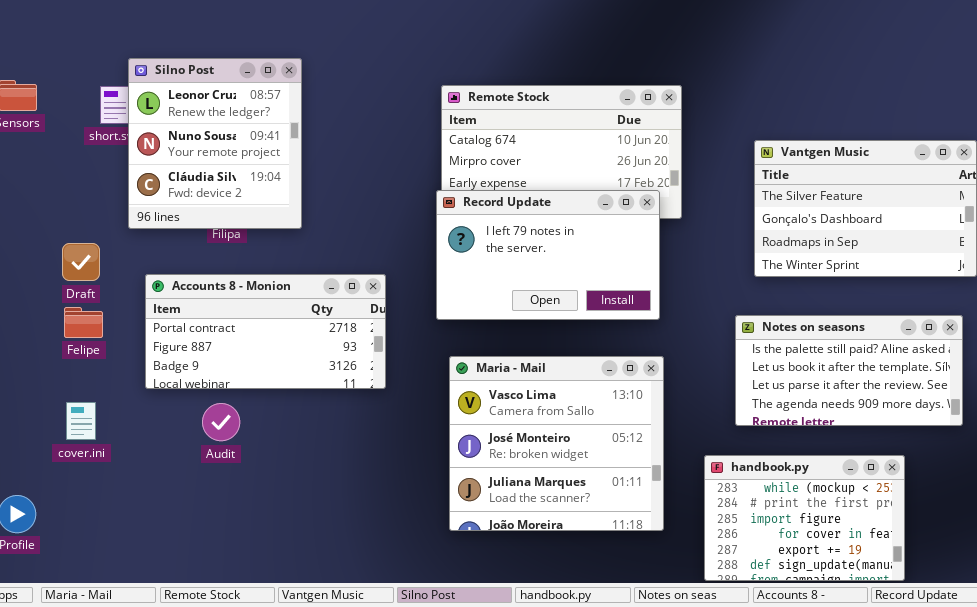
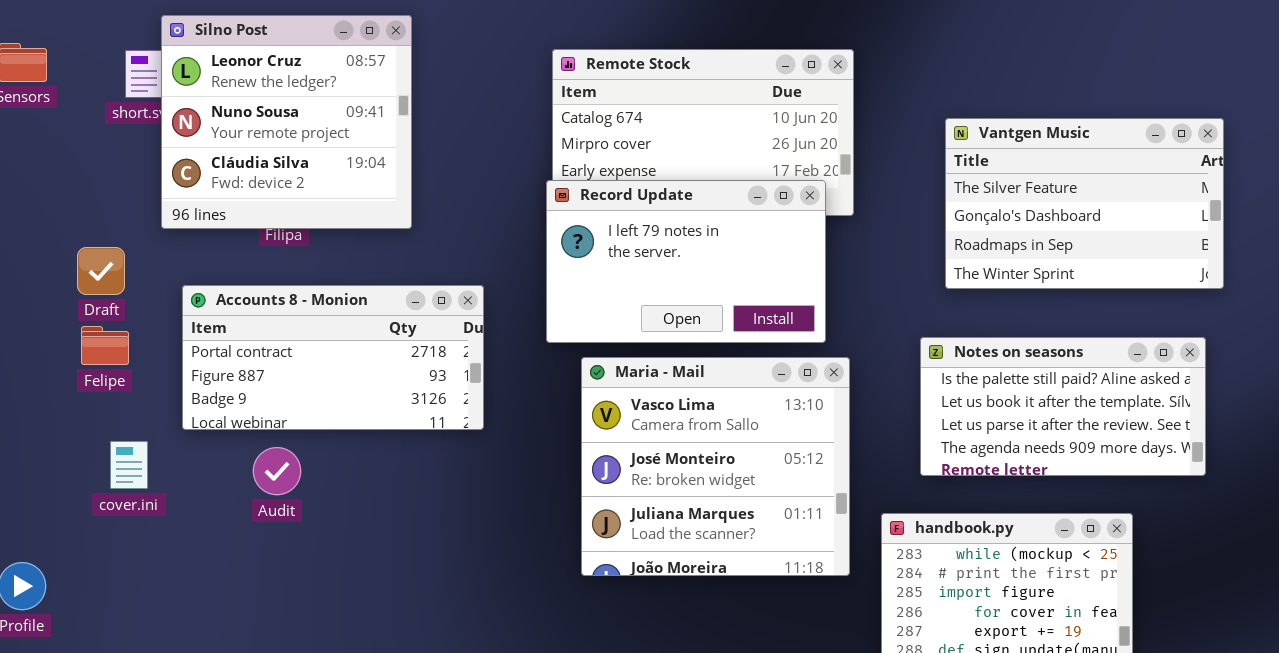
Silno Post: [128,58,302,229] -> [161,15,412,229], resized
Maria - Mail: [449,356,664,531] -> [581,357,850,576], moved
cover.ini: [66,402,96,440] -> [110,441,148,489], moved

